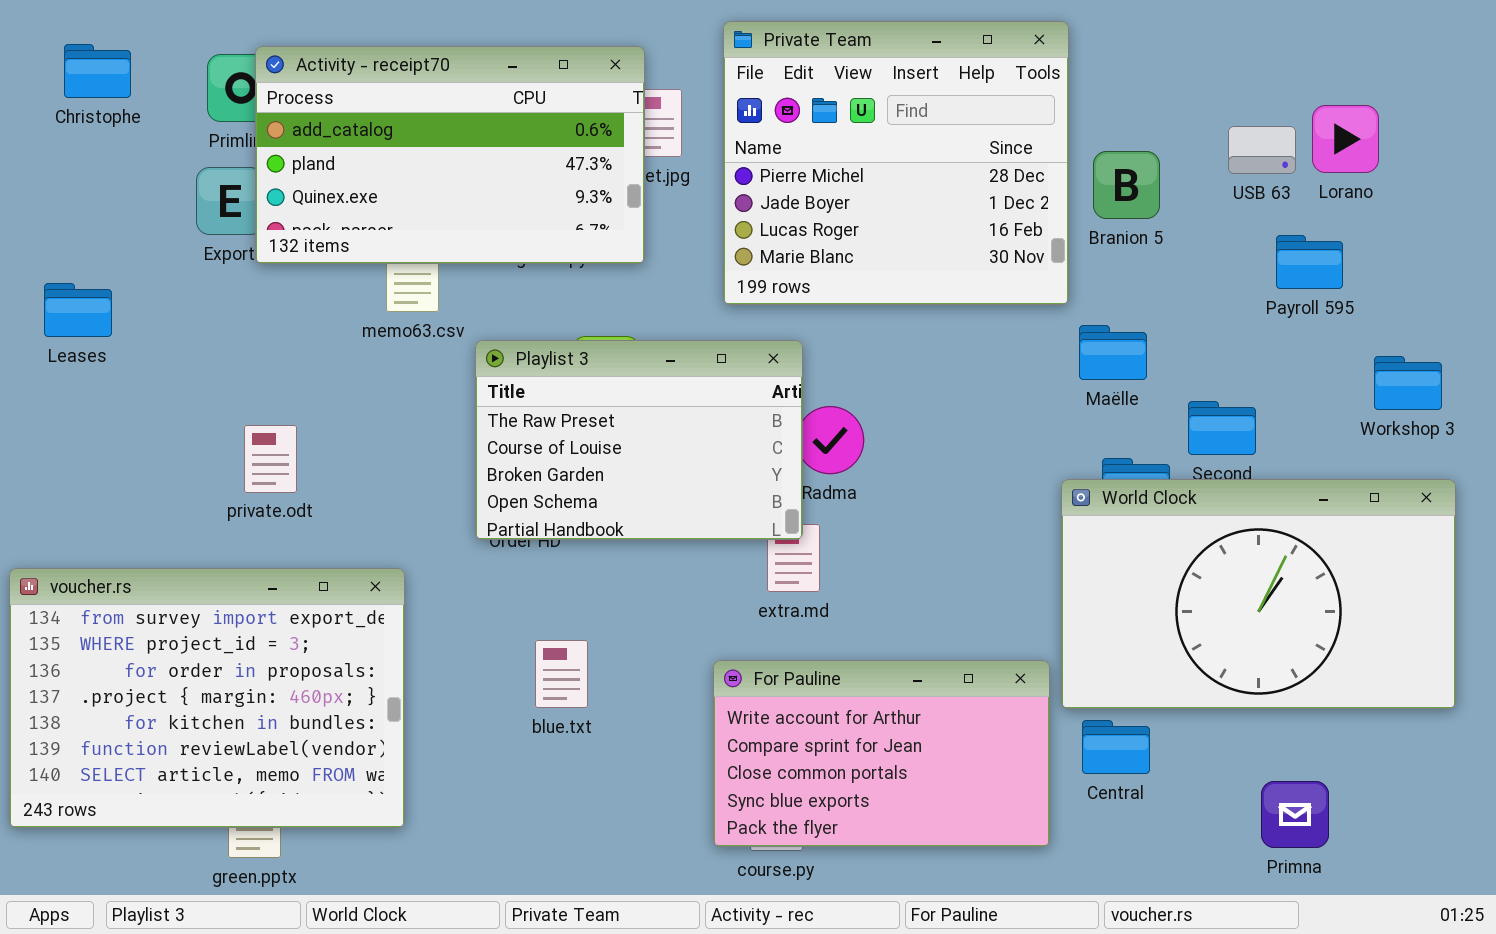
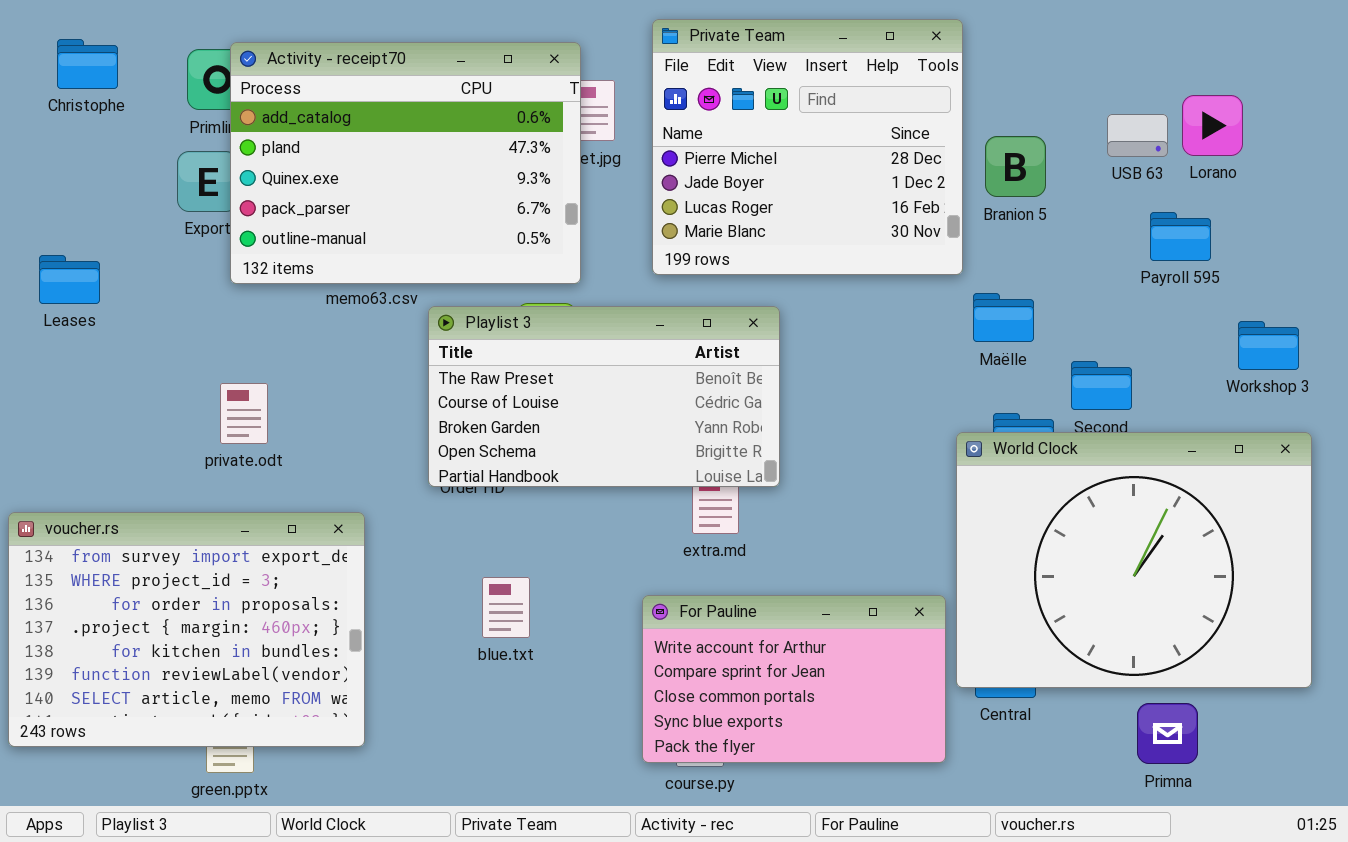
Activity - receipt70: [255,46,645,264] -> [230,42,581,284], resized
Playlist 3: [475,340,803,540] -> [428,306,780,487], resized
World Clock: [1061,479,1456,709] -> [956,432,1312,688], resized

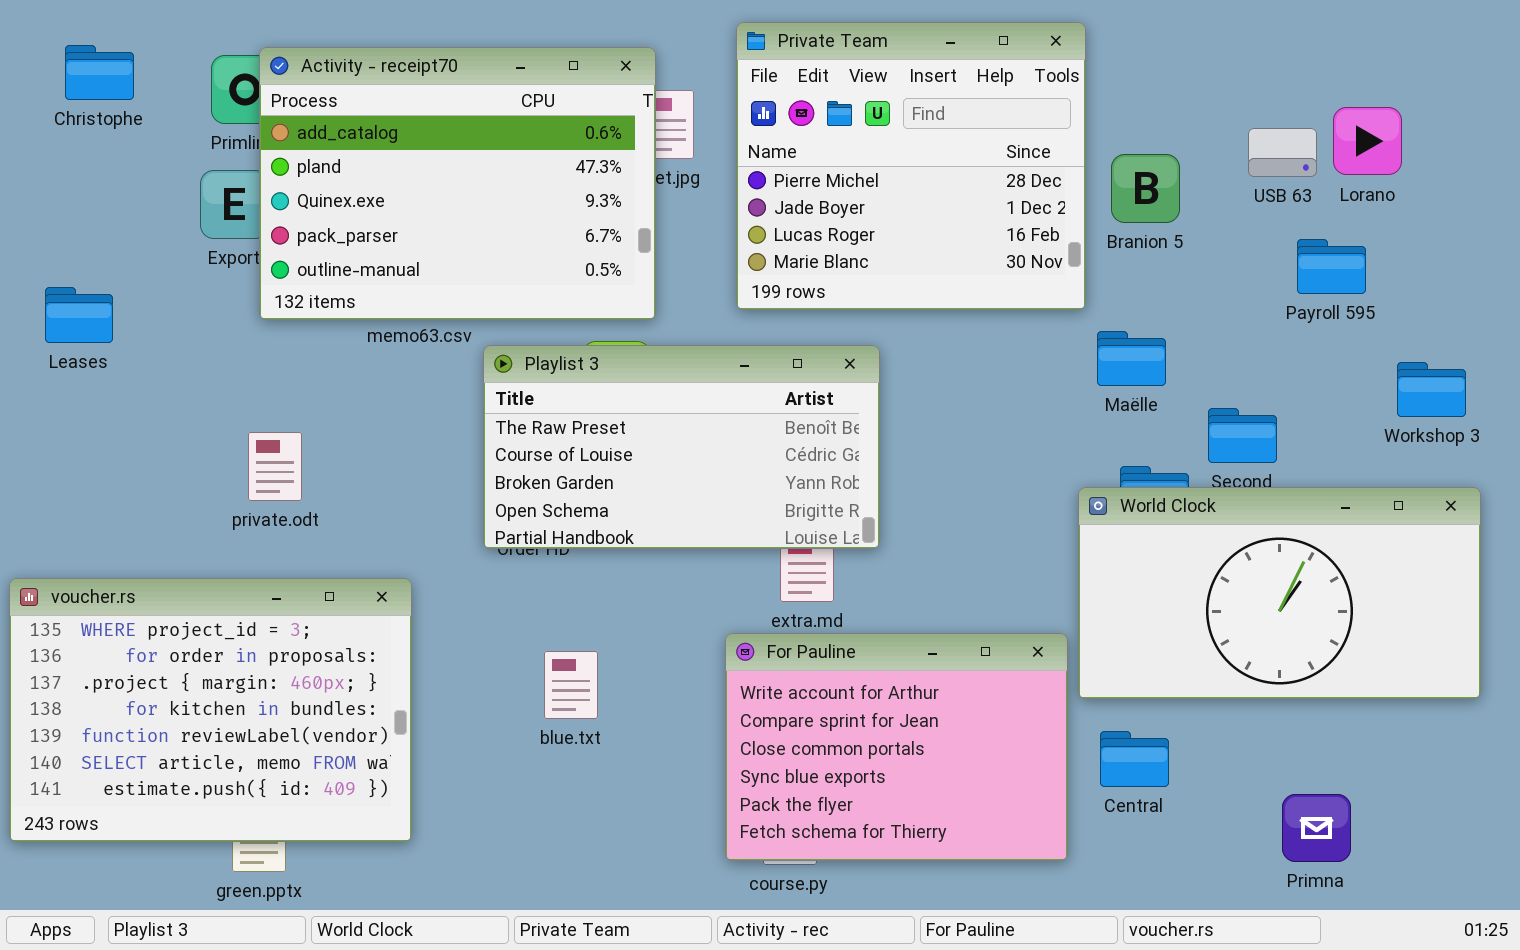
World Clock: [956,432,1312,688] -> [1078,487,1481,699], resized
voucher.rs: [8,512,365,747] -> [9,578,412,842], scrolled down 1 row
For Pauline: [642,595,946,763] -> [725,633,1068,861], resized

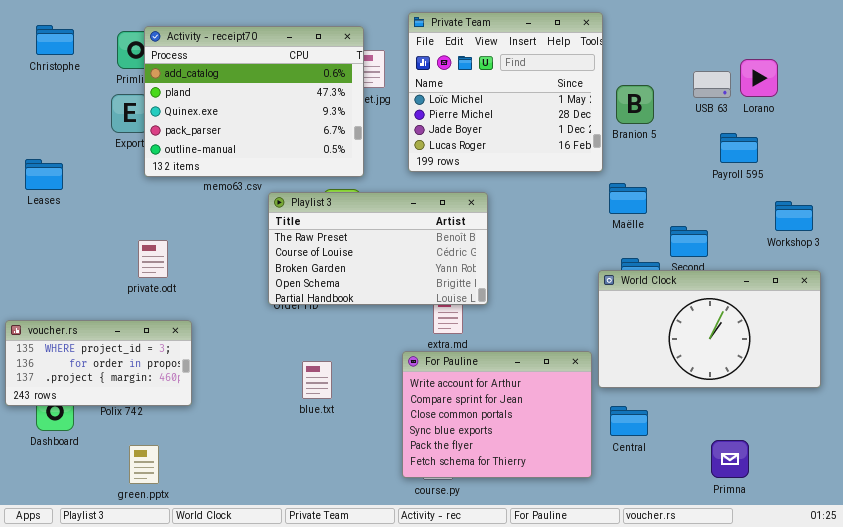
Private Team: [736,22,1086,310] -> [408,12,603,172], scrolled up 1 row
voucher.rs: [9,578,412,842] -> [5,320,192,406], resized

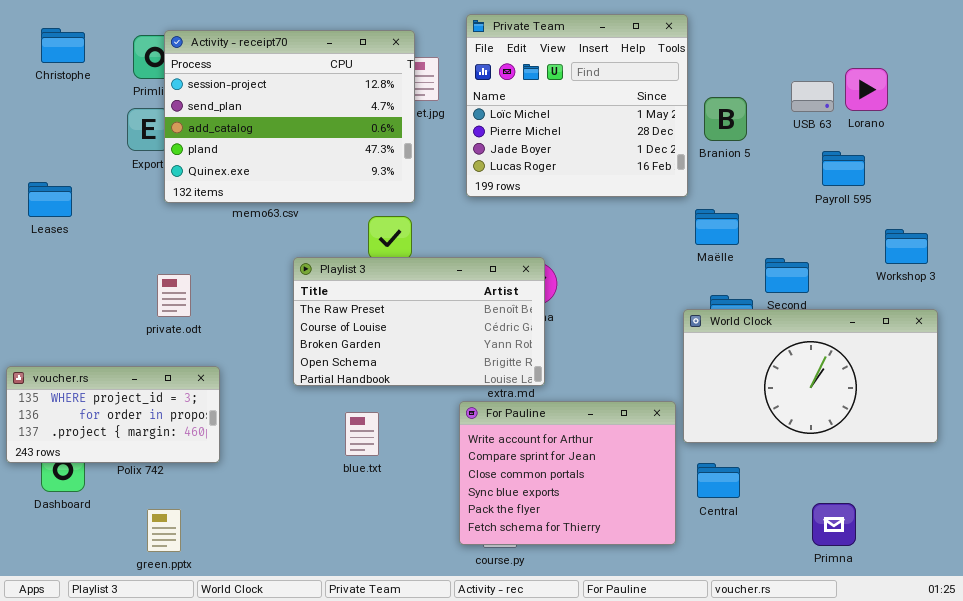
Activity - receipt70: [144,26,364,177] -> [164,30,415,203], scrolled up 2 rows
Playlist 3: [268,192,488,305] -> [293,257,545,386], moved

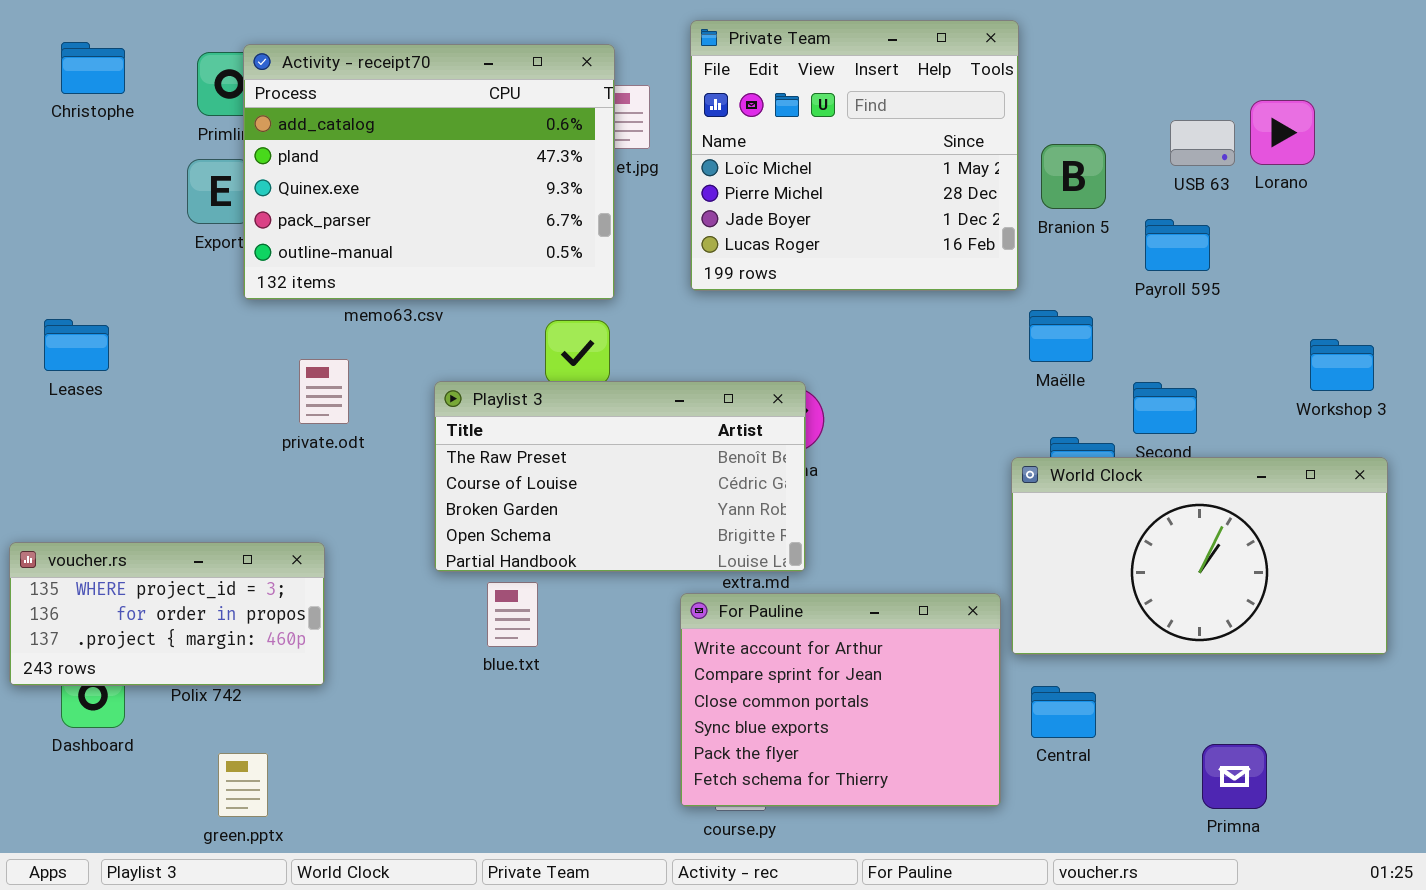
Activity - receipt70: [164,30,415,203] -> [243,44,615,300], scrolled down 2 rows
Payroll 595: [822,151,865,186] -> [1145,219,1210,271], moved
Leases: [28,182,72,217] -> [44,319,109,371], moved
private.odt: [157,274,191,317] -> [299,359,349,424], moved
blue.txt: [345,412,379,456] -> [487,582,538,647], moved

